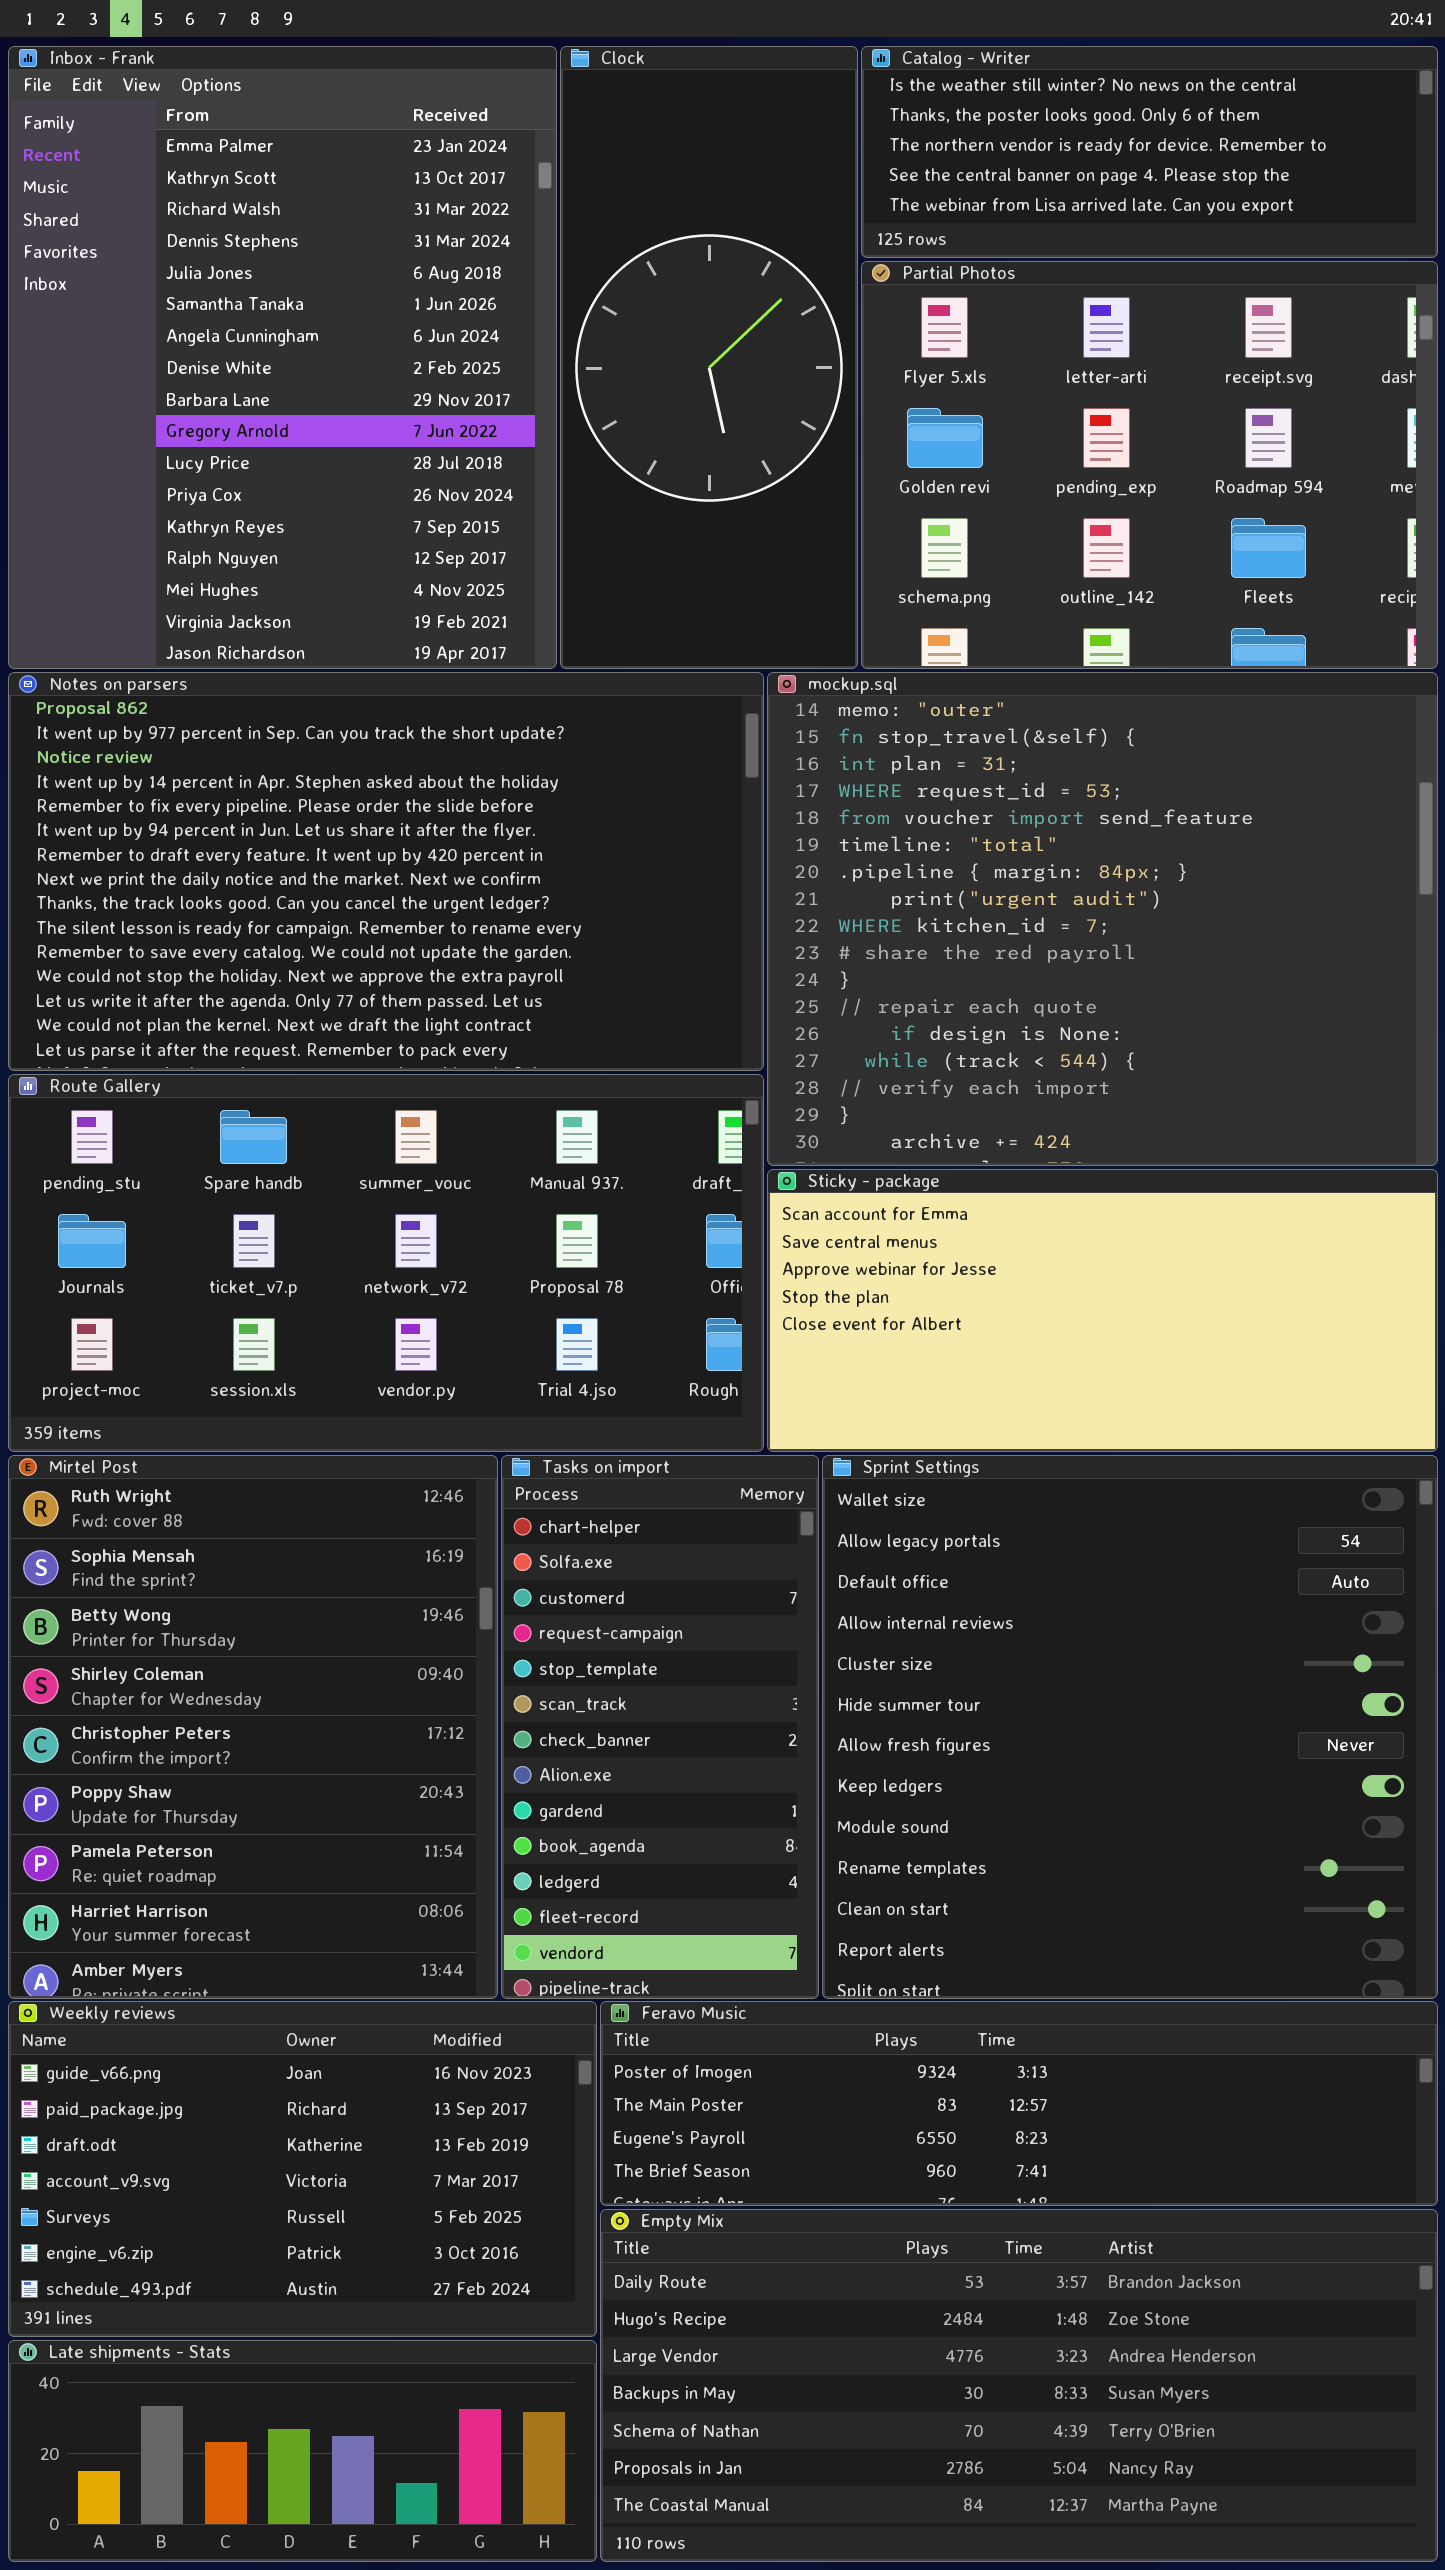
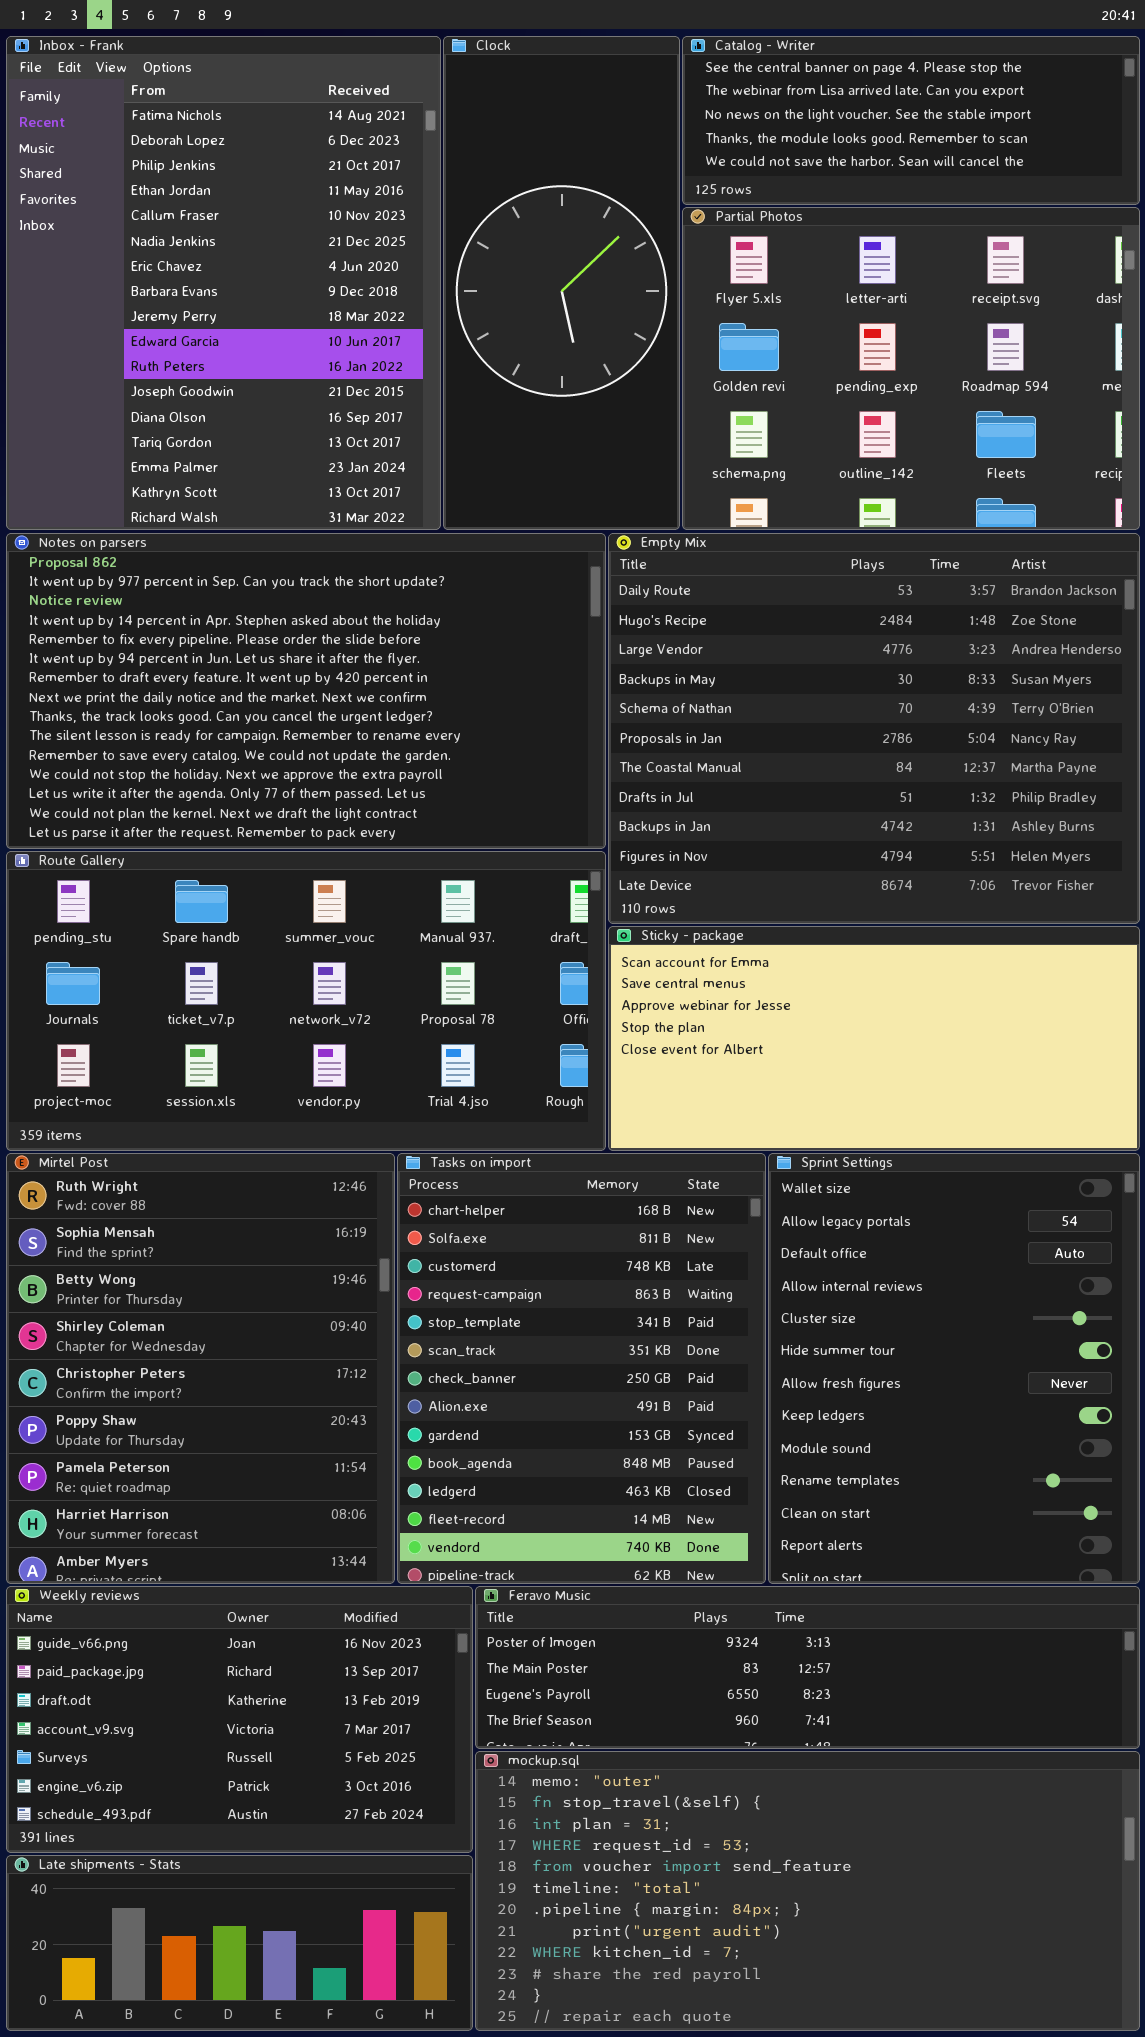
Inbox - Frank: [8,46,557,669] -> [6,36,441,530], scrolled up 14 rows
Catalog - Writer: [861,46,1438,258] -> [682,36,1140,205], scrolled down 3 rows
mockup.sql: [767,672,1438,1166] -> [475,1751,1140,2031], moved, resized
Tasks on import: [501,1455,819,1999] -> [397,1153,766,1584], resized
Sprint Settings: [822,1455,1438,1999] -> [768,1153,1140,1584], resized
Empty Mix: [600,2209,1438,2562] -> [608,533,1140,924], moved, resized

